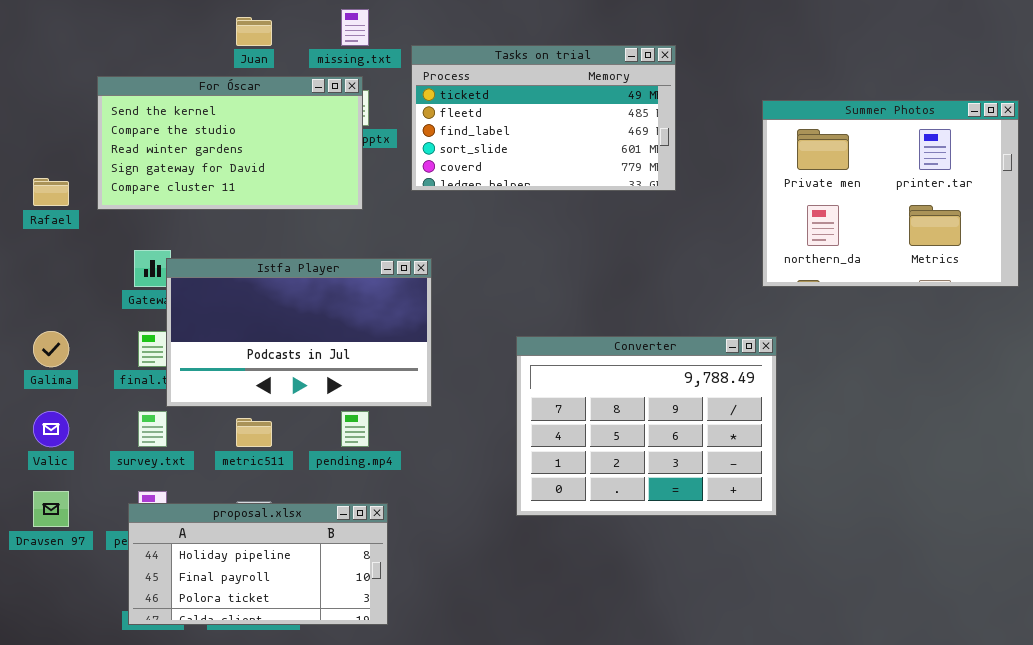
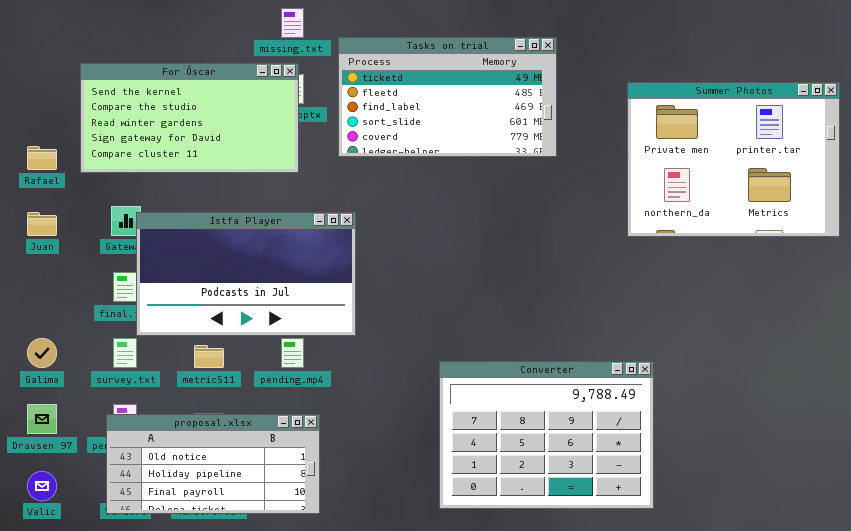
Juan: [236,17,272,46] -> [27,212,57,236], moved
Galima: [33,331,69,367] -> [27,338,57,368], moved
Converter: [516,336,777,516] -> [439,361,654,509], moved
Valic: [33,411,69,447] -> [27,471,57,501], moved
proposal.xlsx: [128,503,388,625] -> [106,414,320,514], scrolled up 1 row

